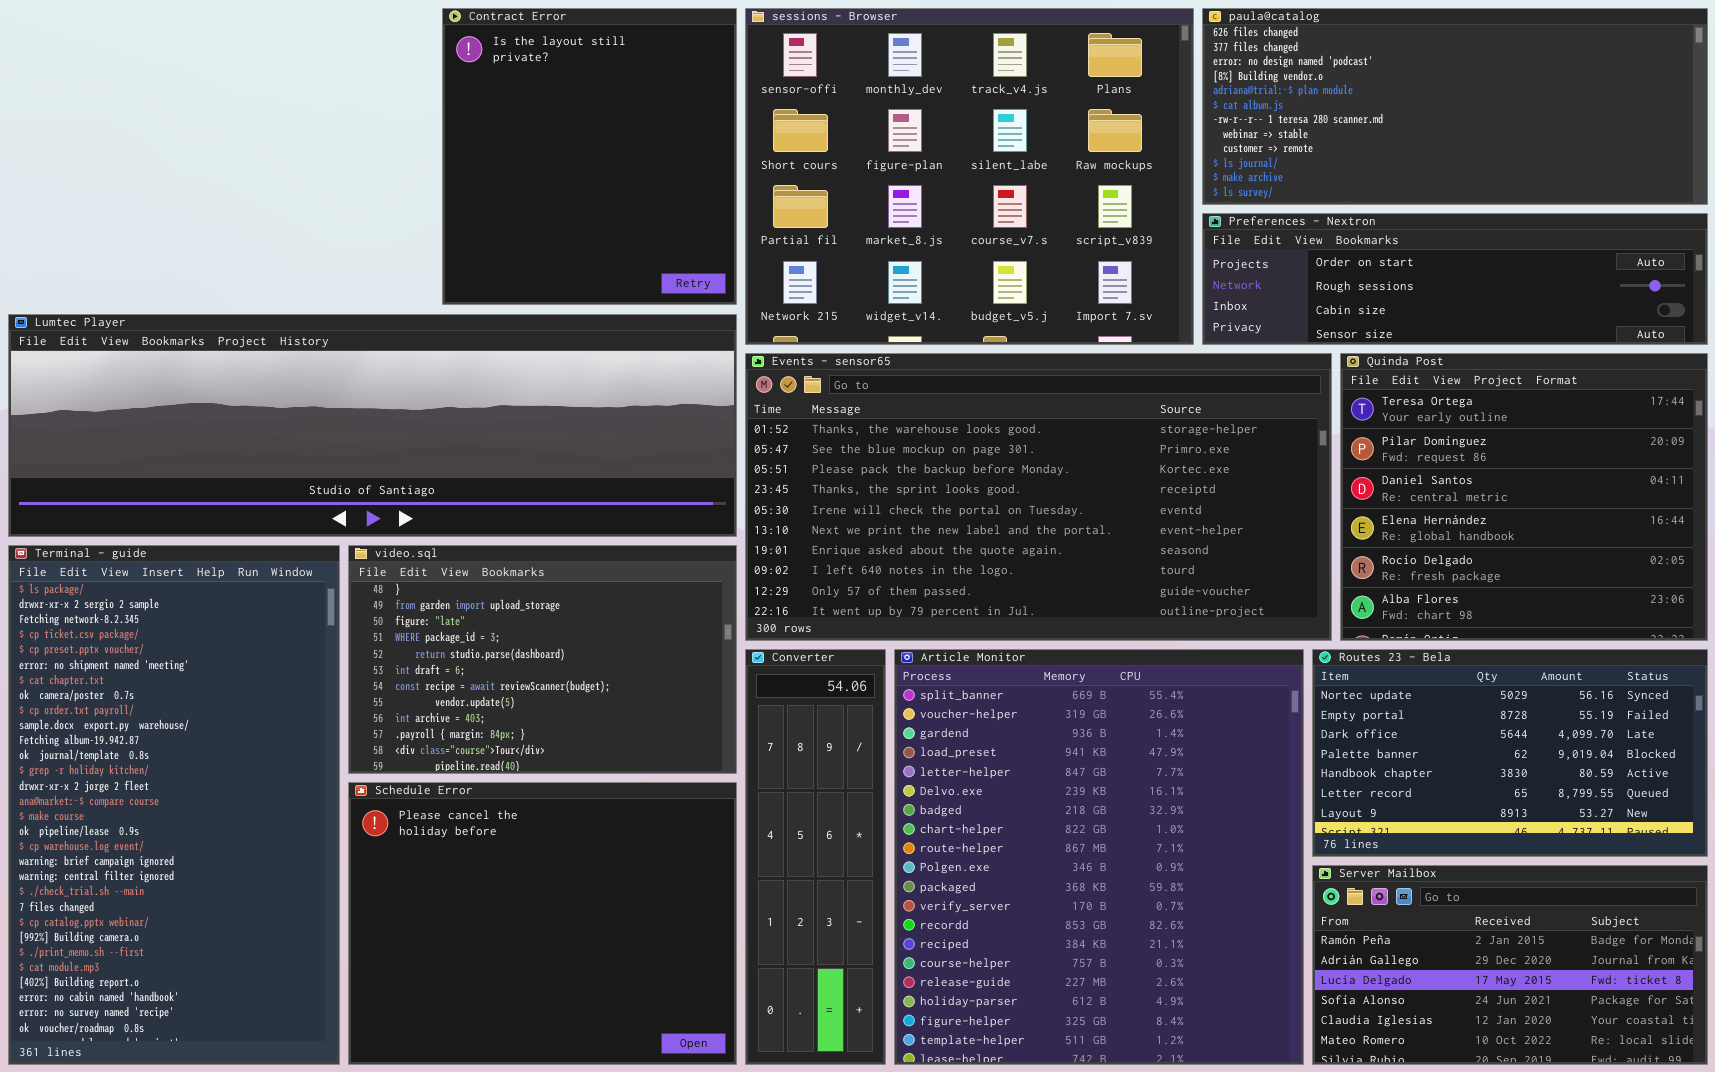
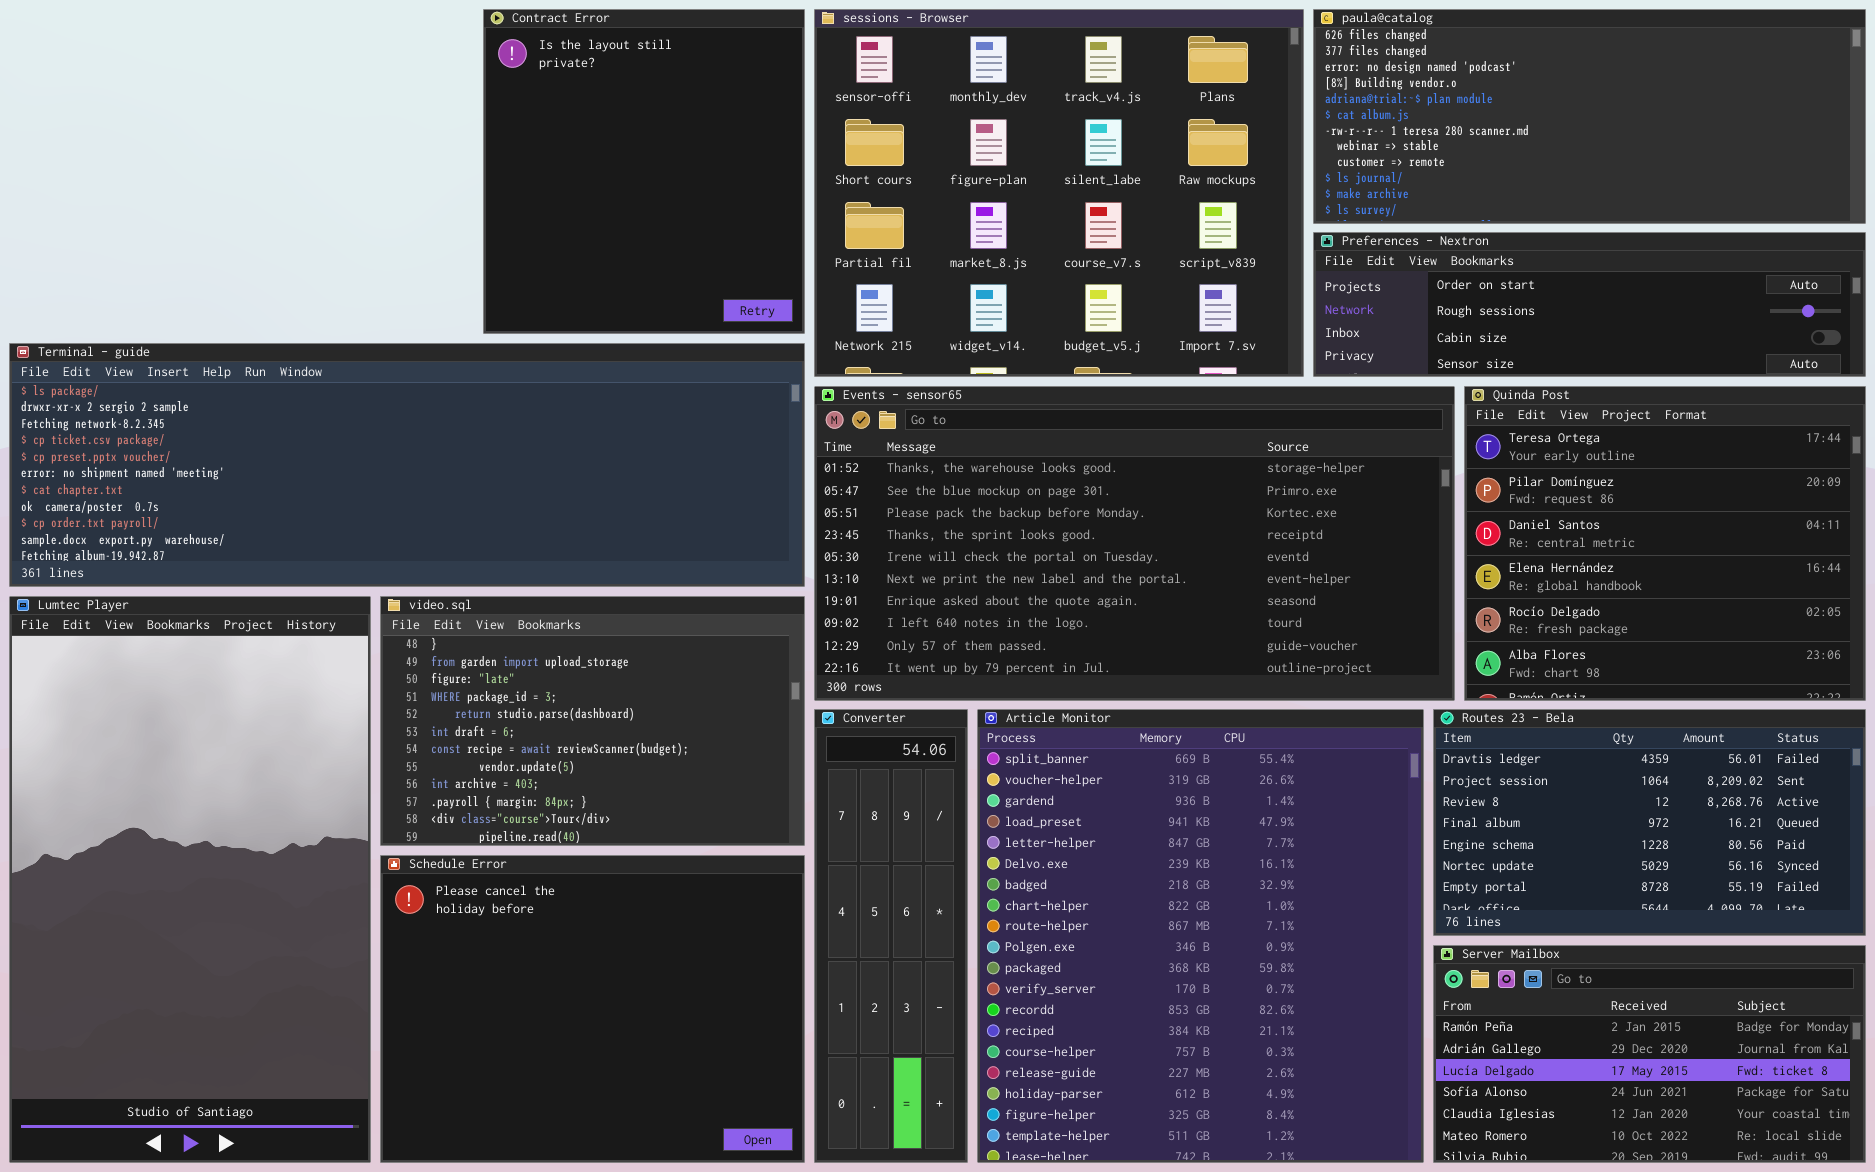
Lumtec Player: [8,314,737,537] -> [9,596,371,1163], moved, resized
Terminal - guide: [8,545,340,1065] -> [9,343,805,587], moved, resized
Routes 23 - Bela: [1312,649,1708,857] -> [1433,709,1866,936], scrolled up 5 rows

